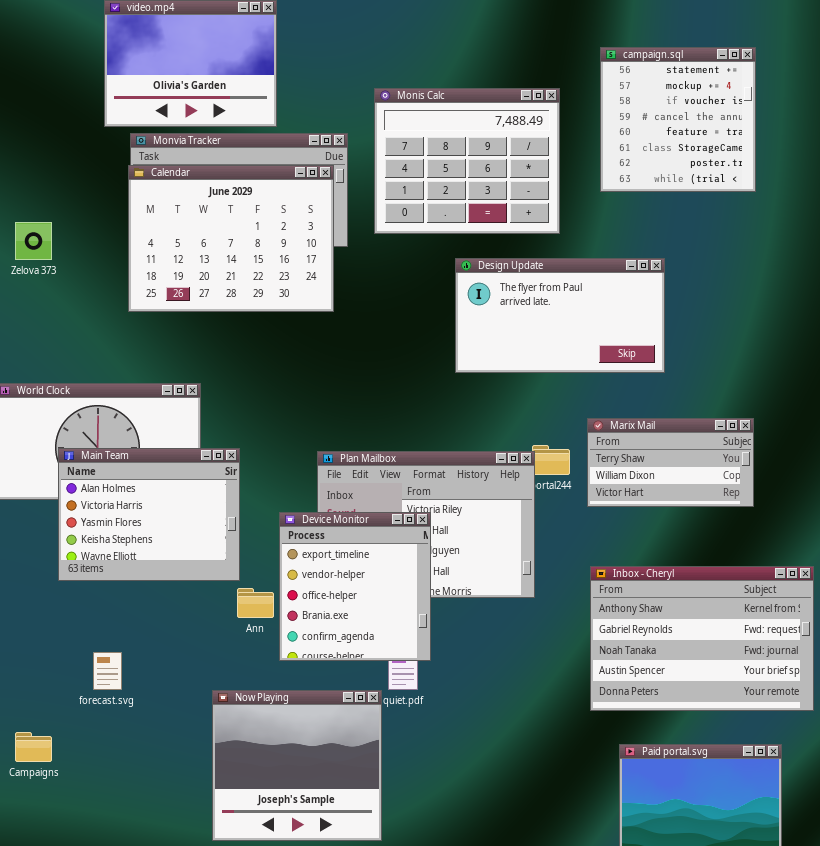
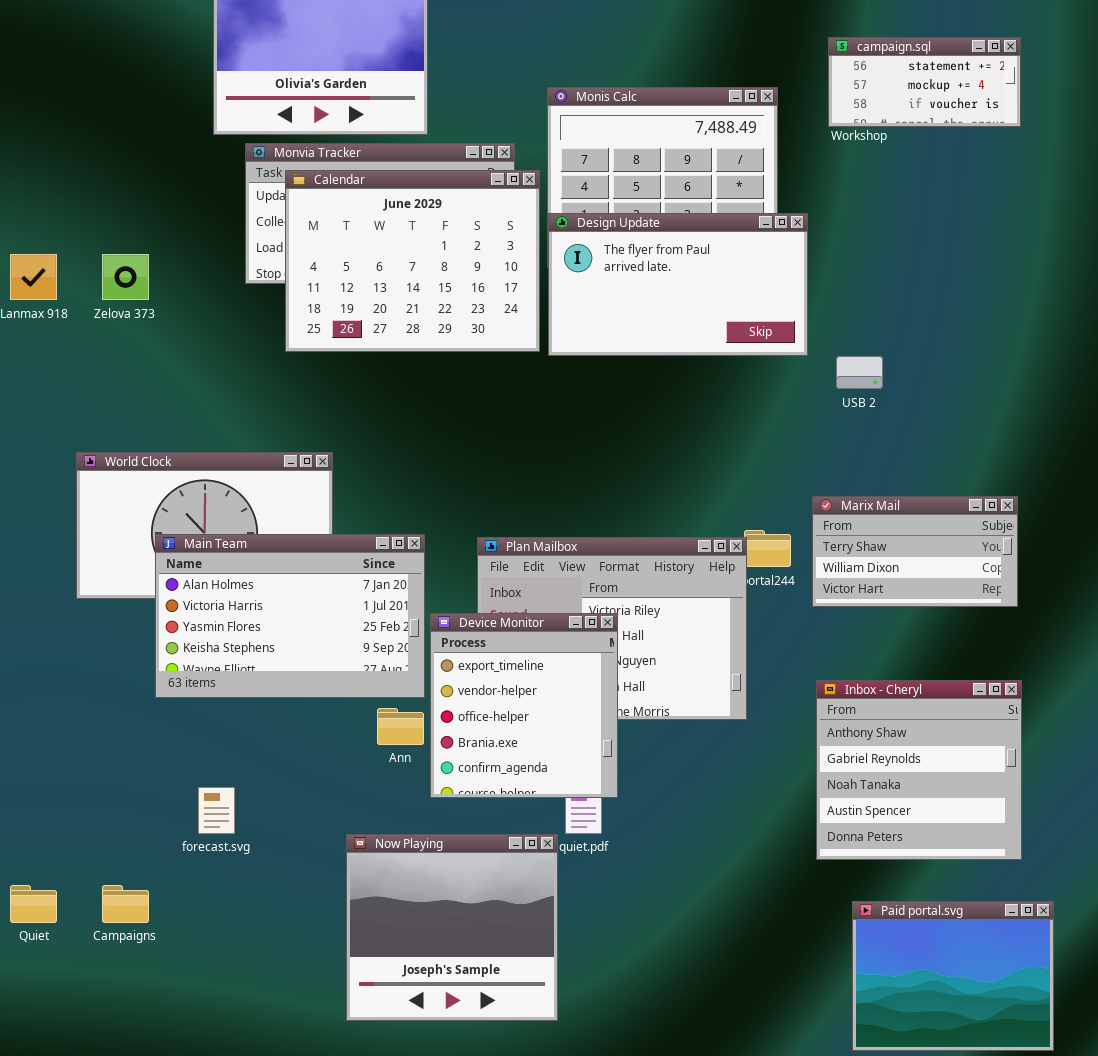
campaign.sql: [600,47,756,192] -> [828,37,1021,127], resized
Calendar: [128,165,334,312] -> [285,170,540,352], moved
Design Update: [455,258,665,373] -> [548,213,808,356], moved
Main Team: [58,448,240,581] -> [155,534,425,698], resized
Inbox - Cheryl: [590,566,814,711] -> [816,680,1022,860], resized

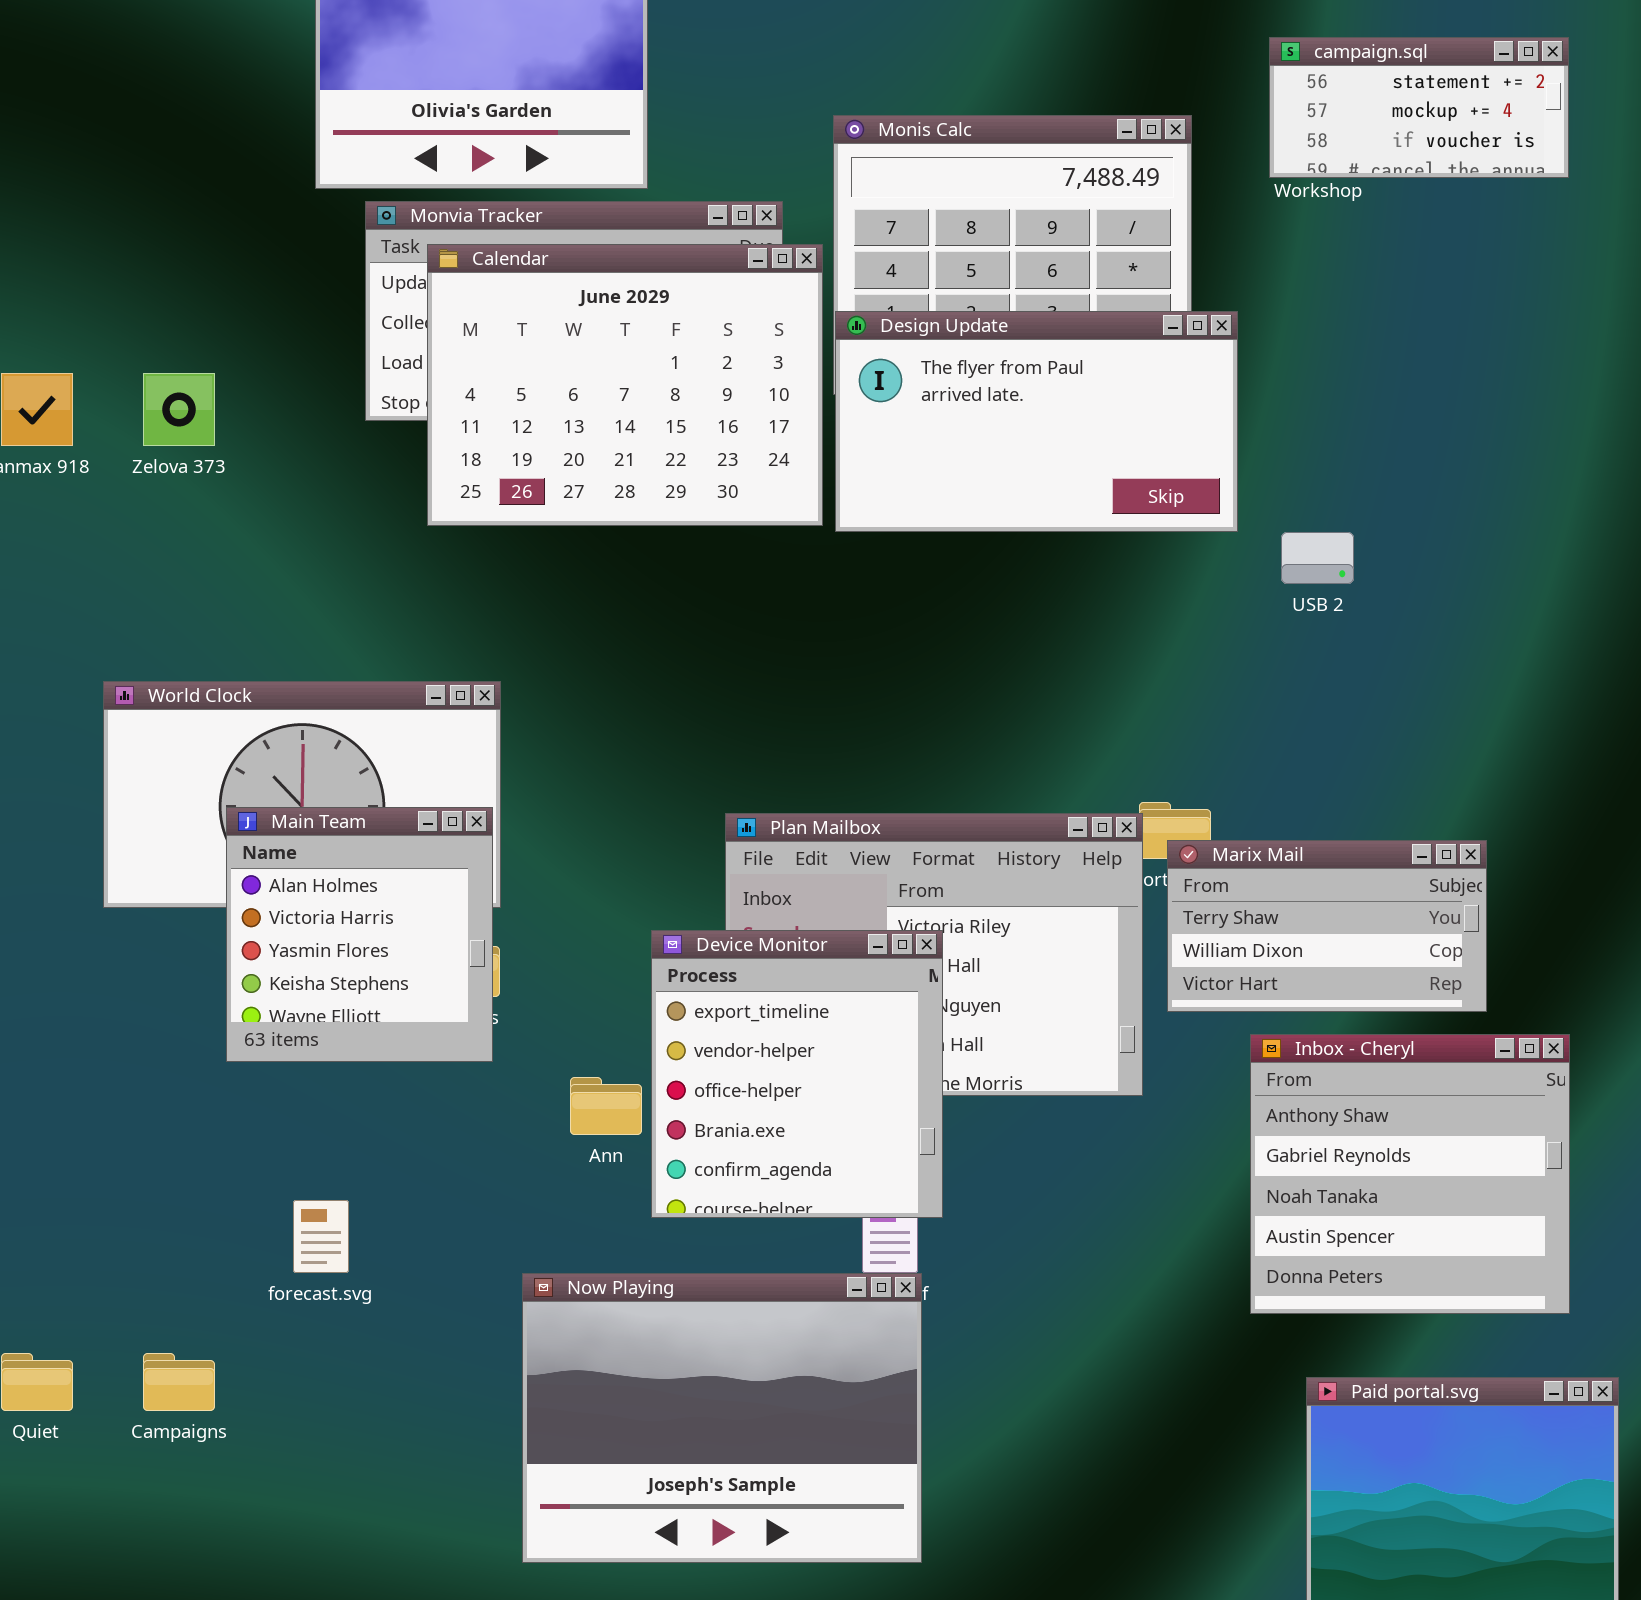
Marix Mail: [812,496,1018,607] -> [1167,840,1487,1012], moved
Main Team: [155,534,425,698] -> [226,807,493,1062], resized
Now Playing: [346,834,558,1021] -> [522,1273,922,1563], resized

